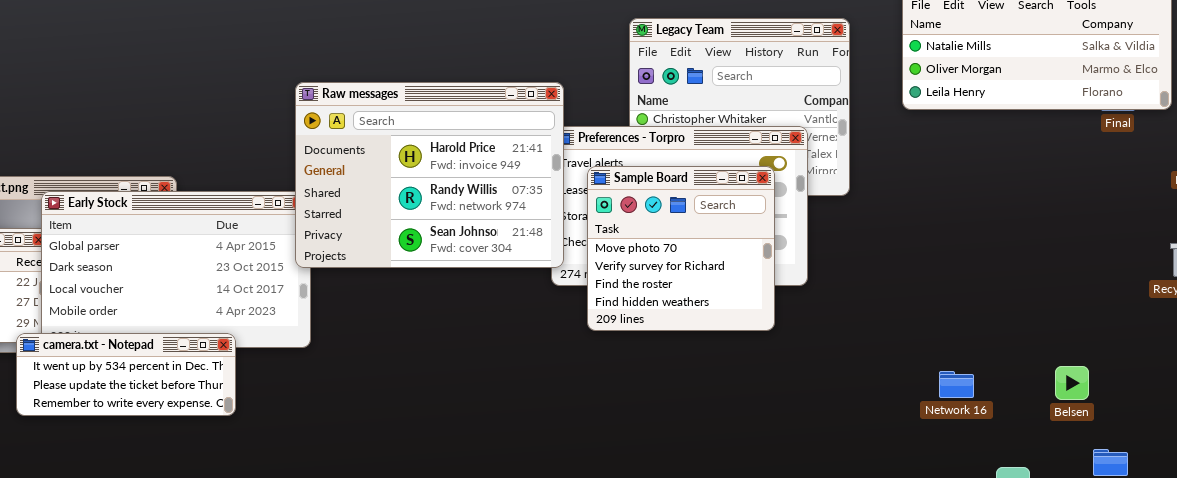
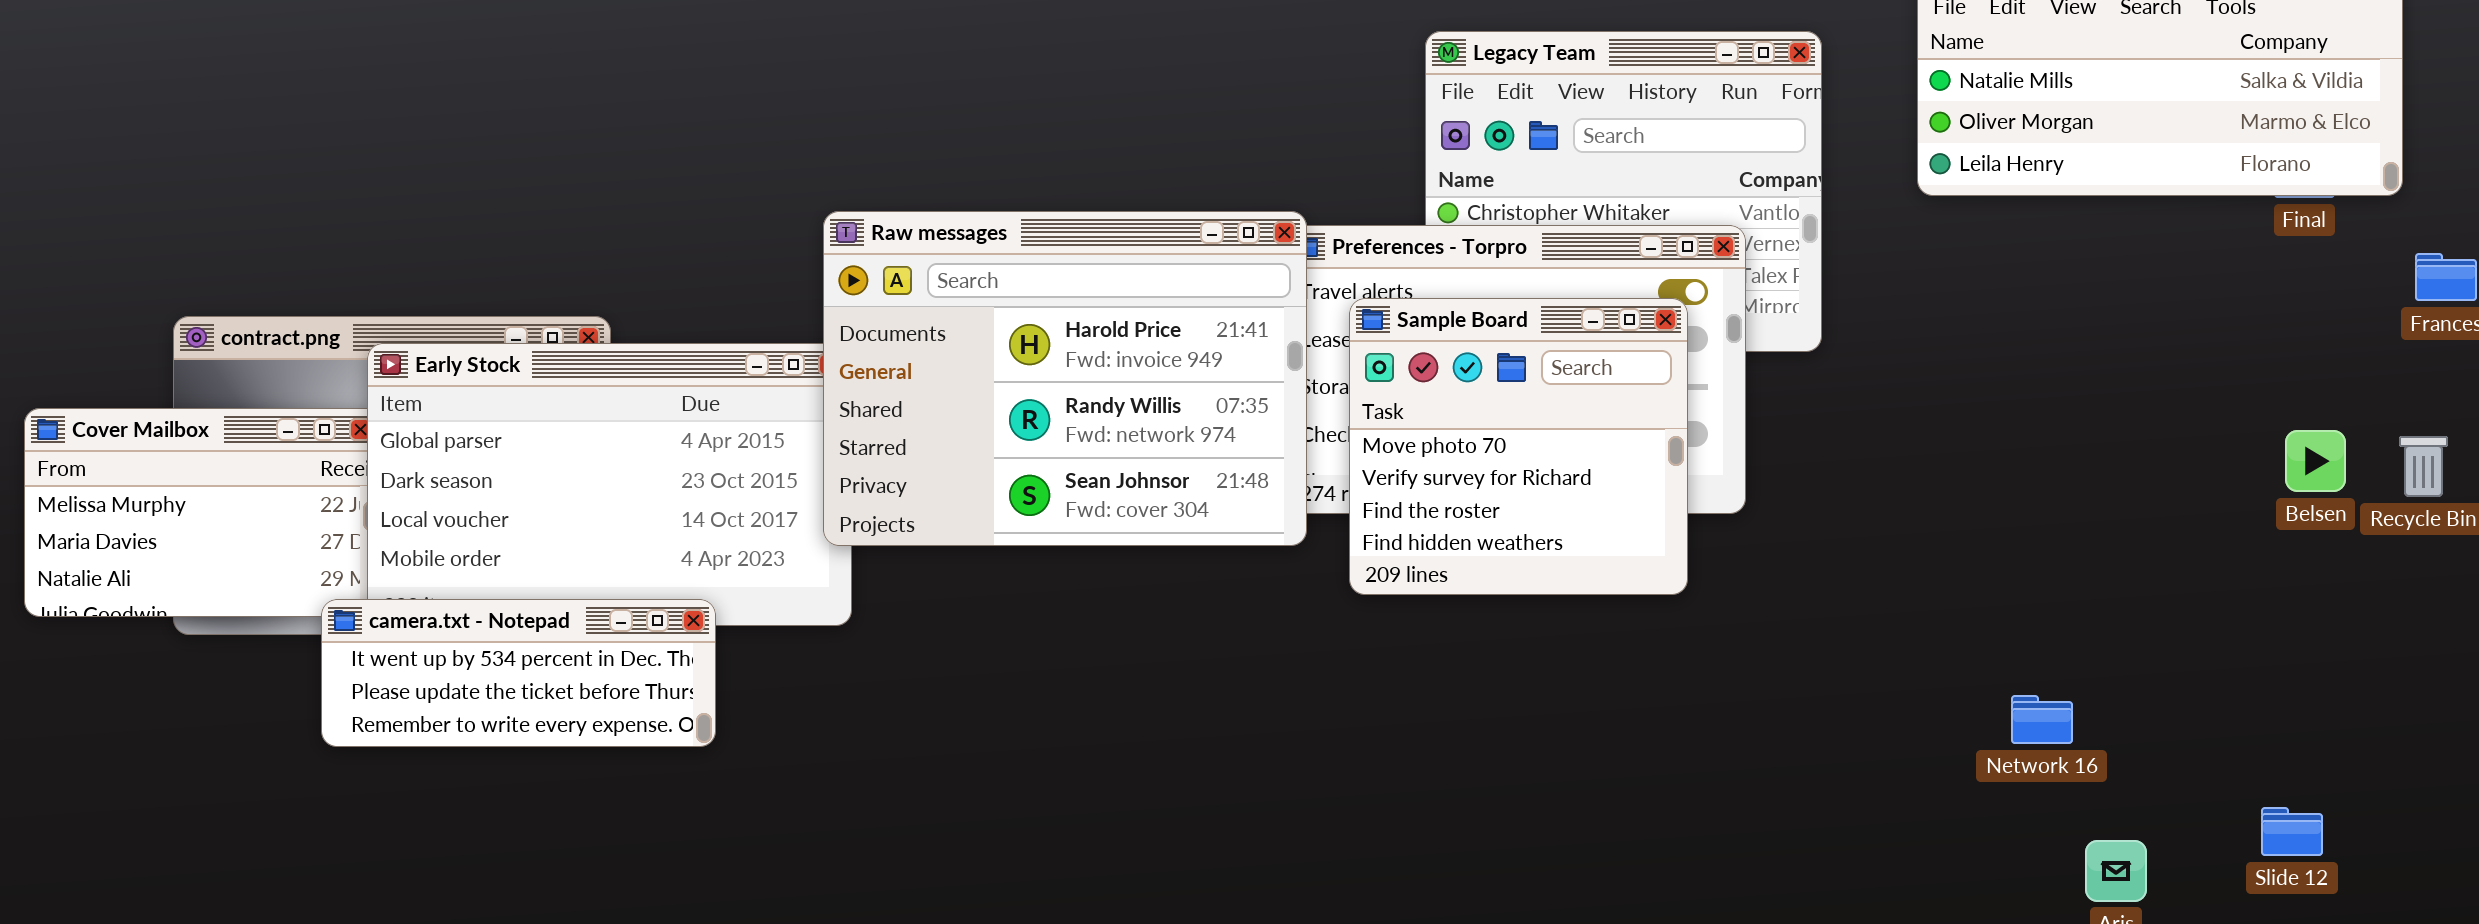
Raw messages: [295,82,564,268] -> [823,211,1307,546], moved
Belsen: [1055,366,1089,400] -> [2285,430,2346,492], moved
Network 16: [939,371,974,398] -> [2011,695,2073,744], moved

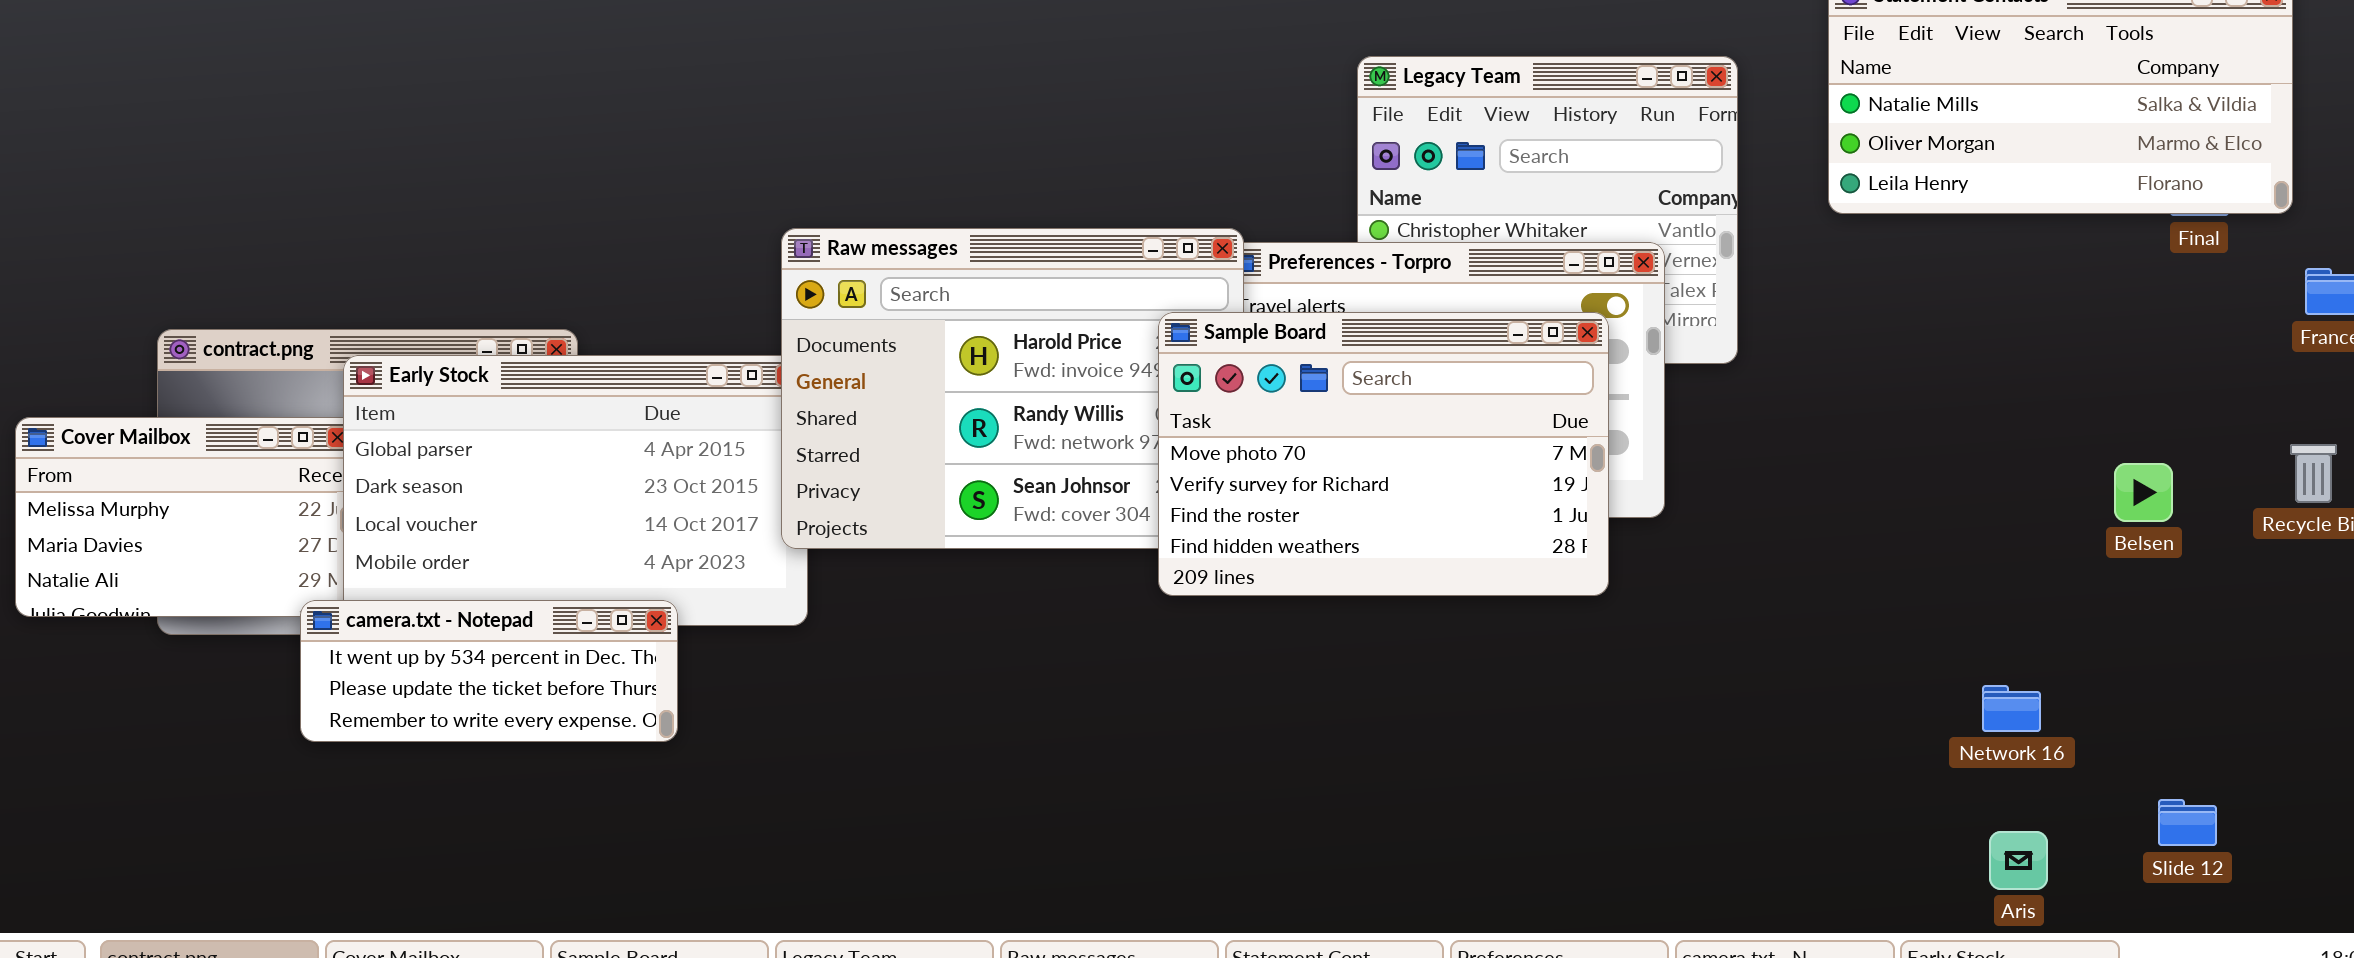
Sample Board: [1349,298,1688,595] -> [1158,312,1609,596], resized
Belsen: [2285,430,2346,492] -> [2114,463,2173,522], moved
Network 16: [2011,695,2073,744] -> [1982,685,2041,732], moved

